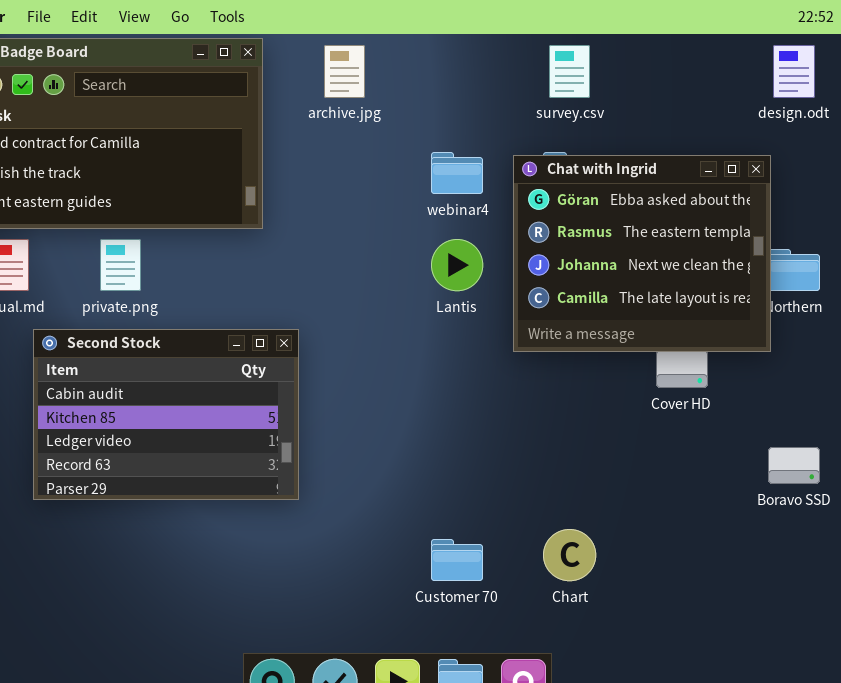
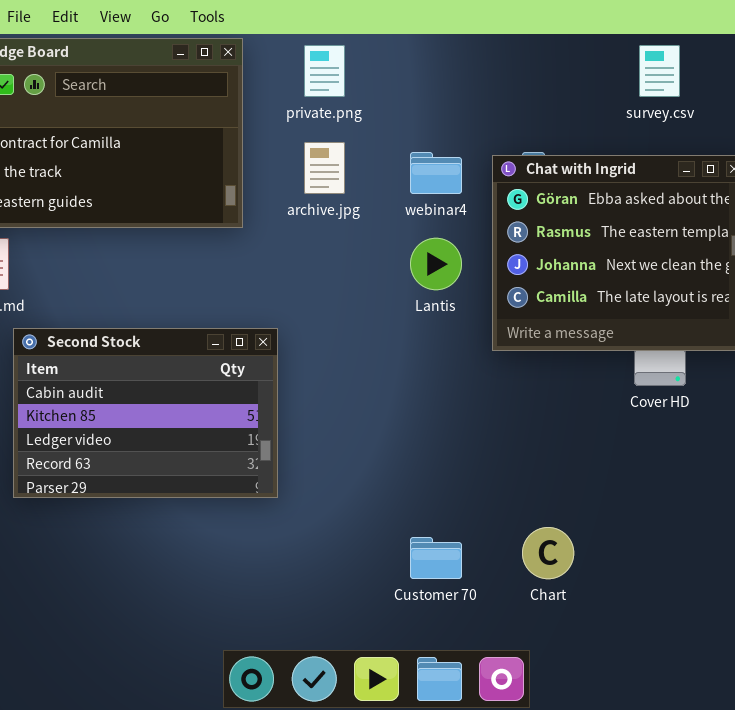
archive.jpg: [324,45,365,98] -> [304,142,345,194], moved
survey.csv: [549,45,590,98] -> [639,45,680,97], moved
private.png: [100,239,141,291] -> [304,45,345,97], moved

